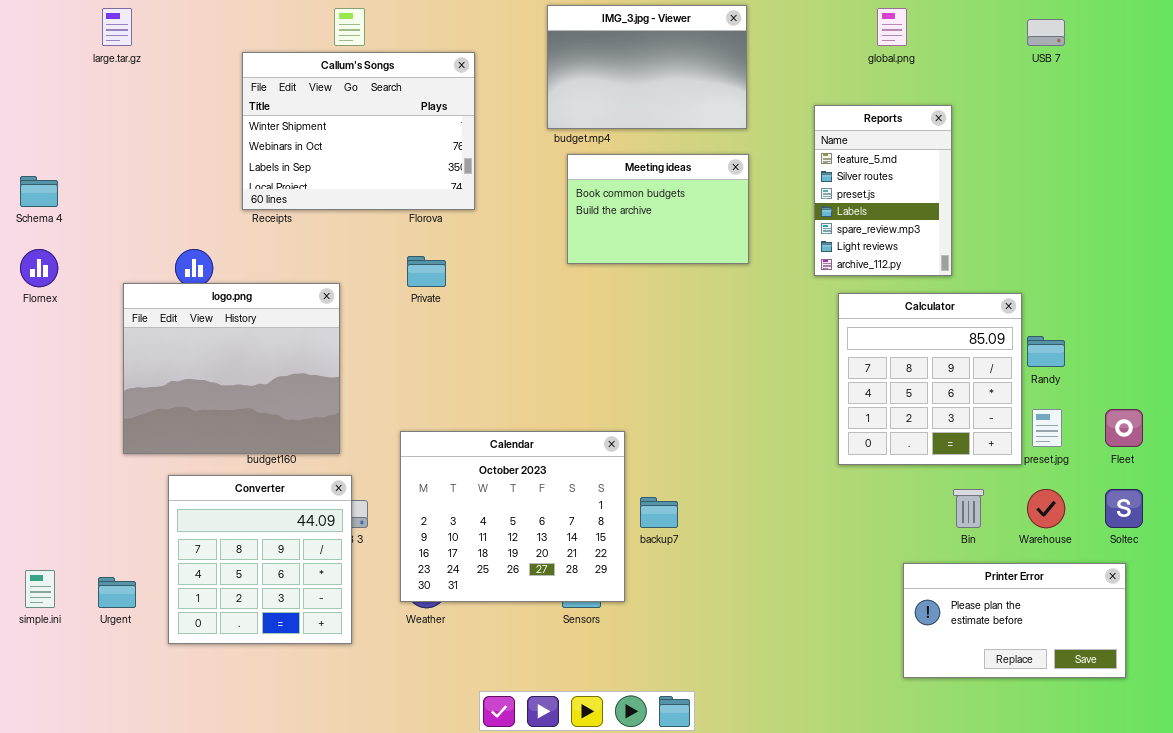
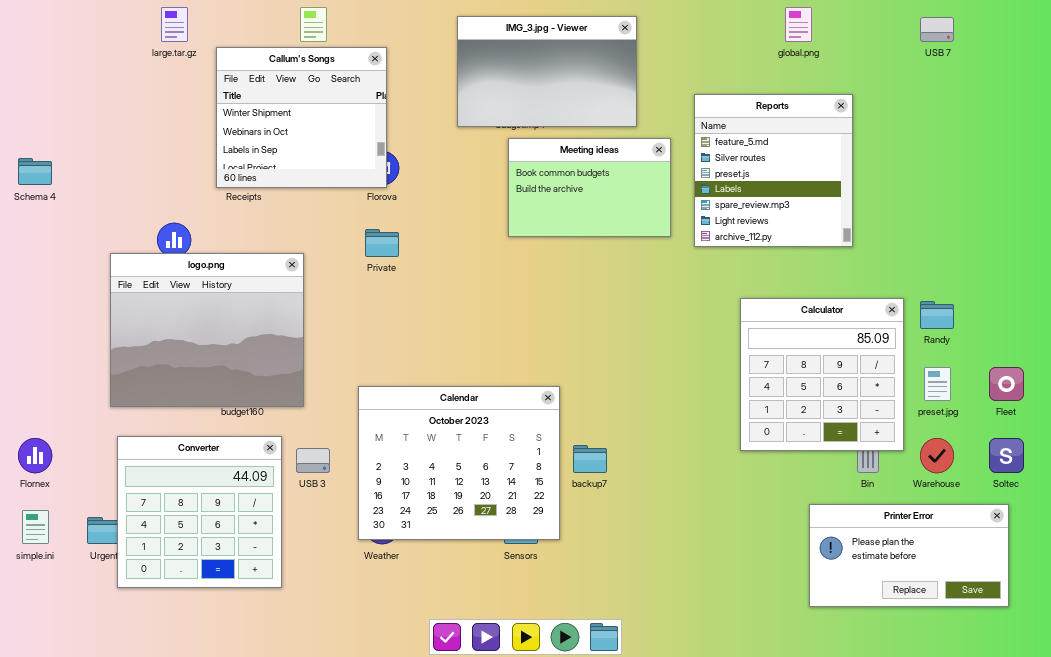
IMG_3.jpg - Viewer: [547,5,747,129] -> [457,16,637,127], moved
large.tar.gz: [102,8,132,46] -> [161,7,188,42], moved
Callum's Songs: [242,52,475,210] -> [216,47,387,188], resized
Reports: [814,105,952,276] -> [694,94,853,247], resized
Flornex: [20,249,58,287] -> [18,438,52,473], moved
Calculator: [838,293,1022,465] -> [740,298,904,451], moved
Converter: [168,475,352,644] -> [117,436,282,588], moved

